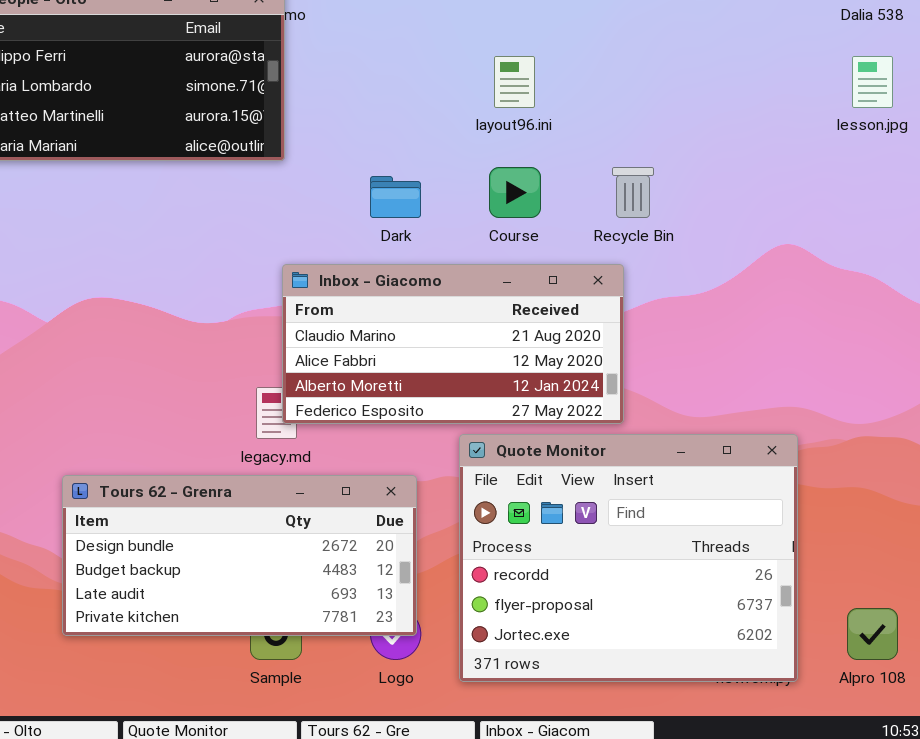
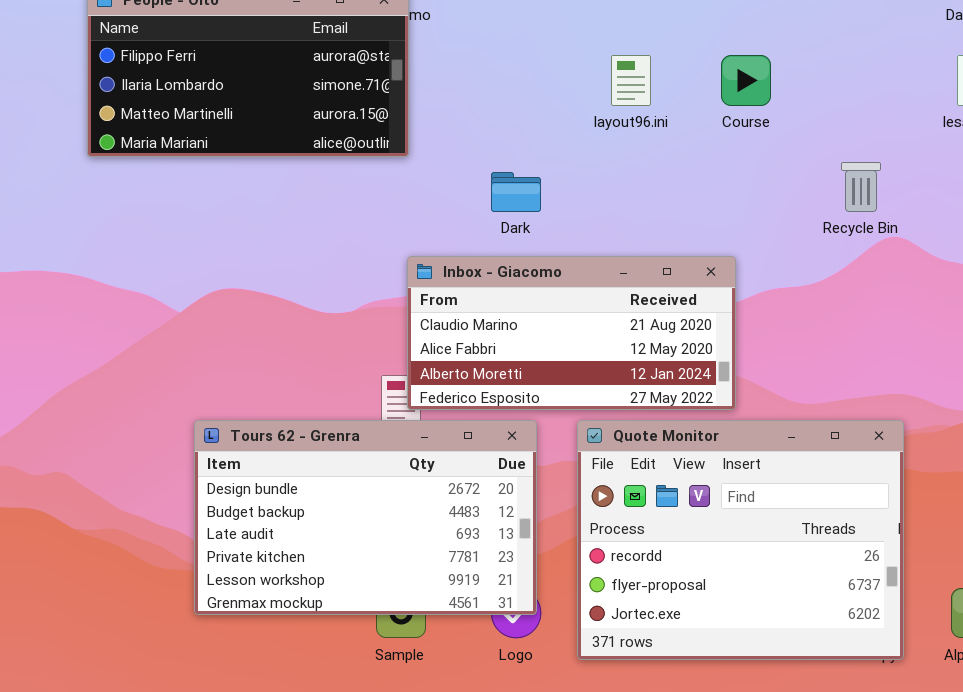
Course: [489,167,541,218] -> [721,55,771,106], moved
Recycle Bin: [612,167,654,218] -> [841,162,881,212], moved
Tours 62 - Grenra: [62,475,417,636] -> [194,420,537,615], resized

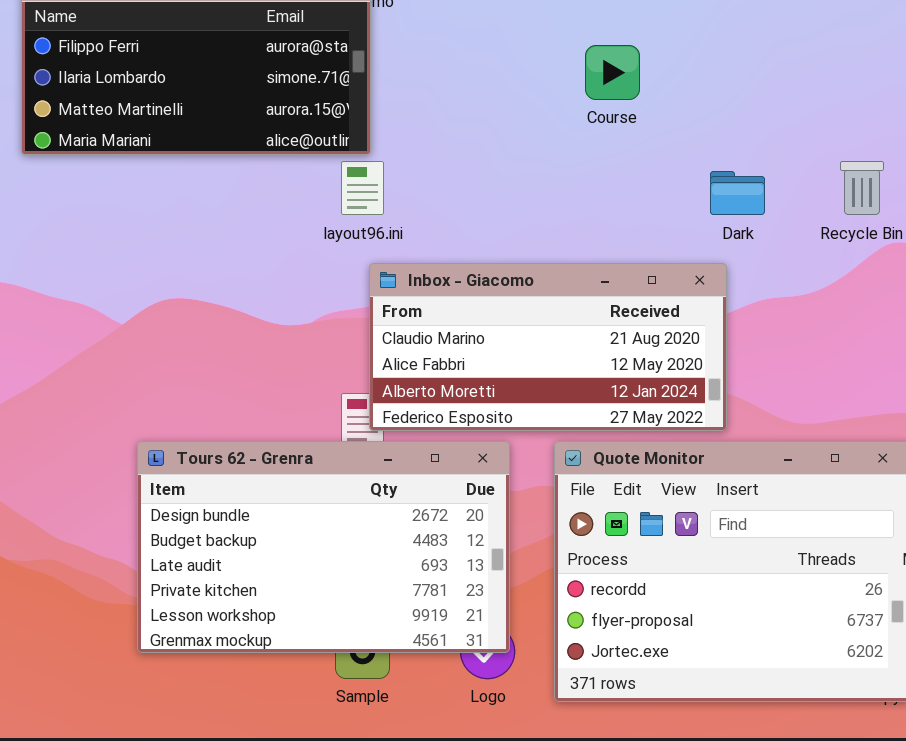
layout96.ini: [611,55,651,106] -> [341,161,384,215], moved
Course: [721,55,771,106] -> [585,45,640,100], moved
Dark: [491,172,541,212] -> [710,171,765,215], moved

